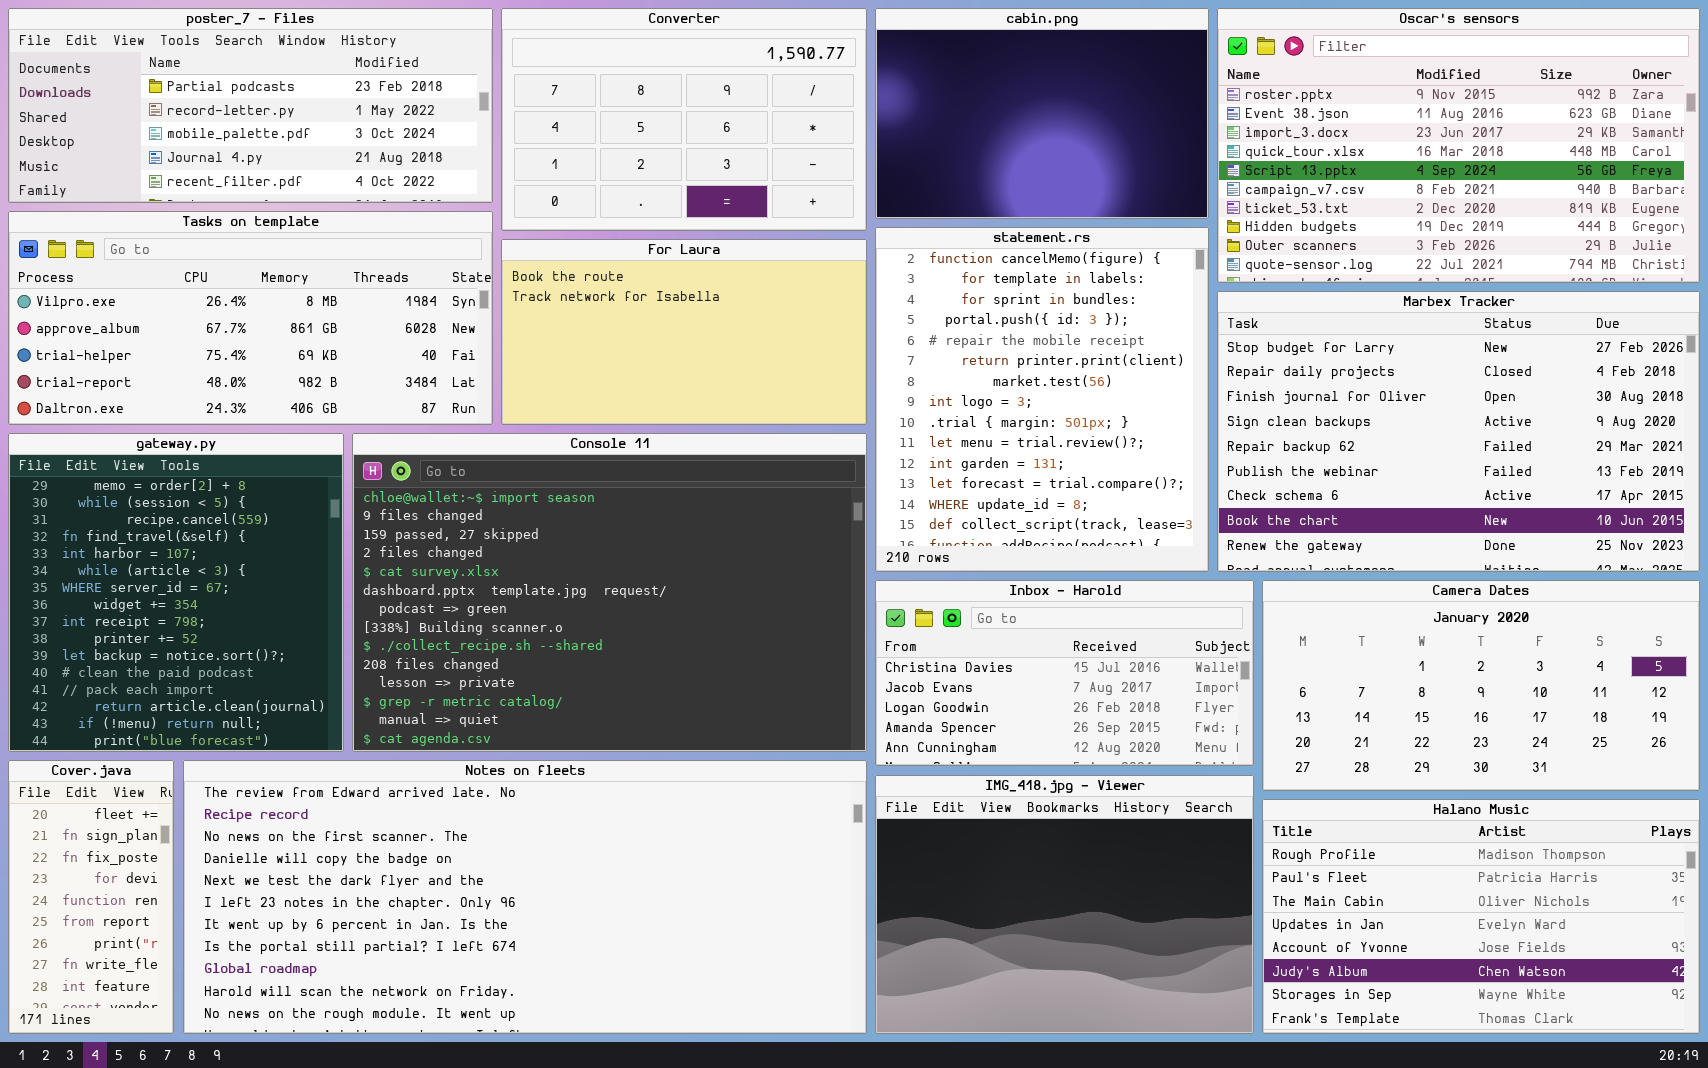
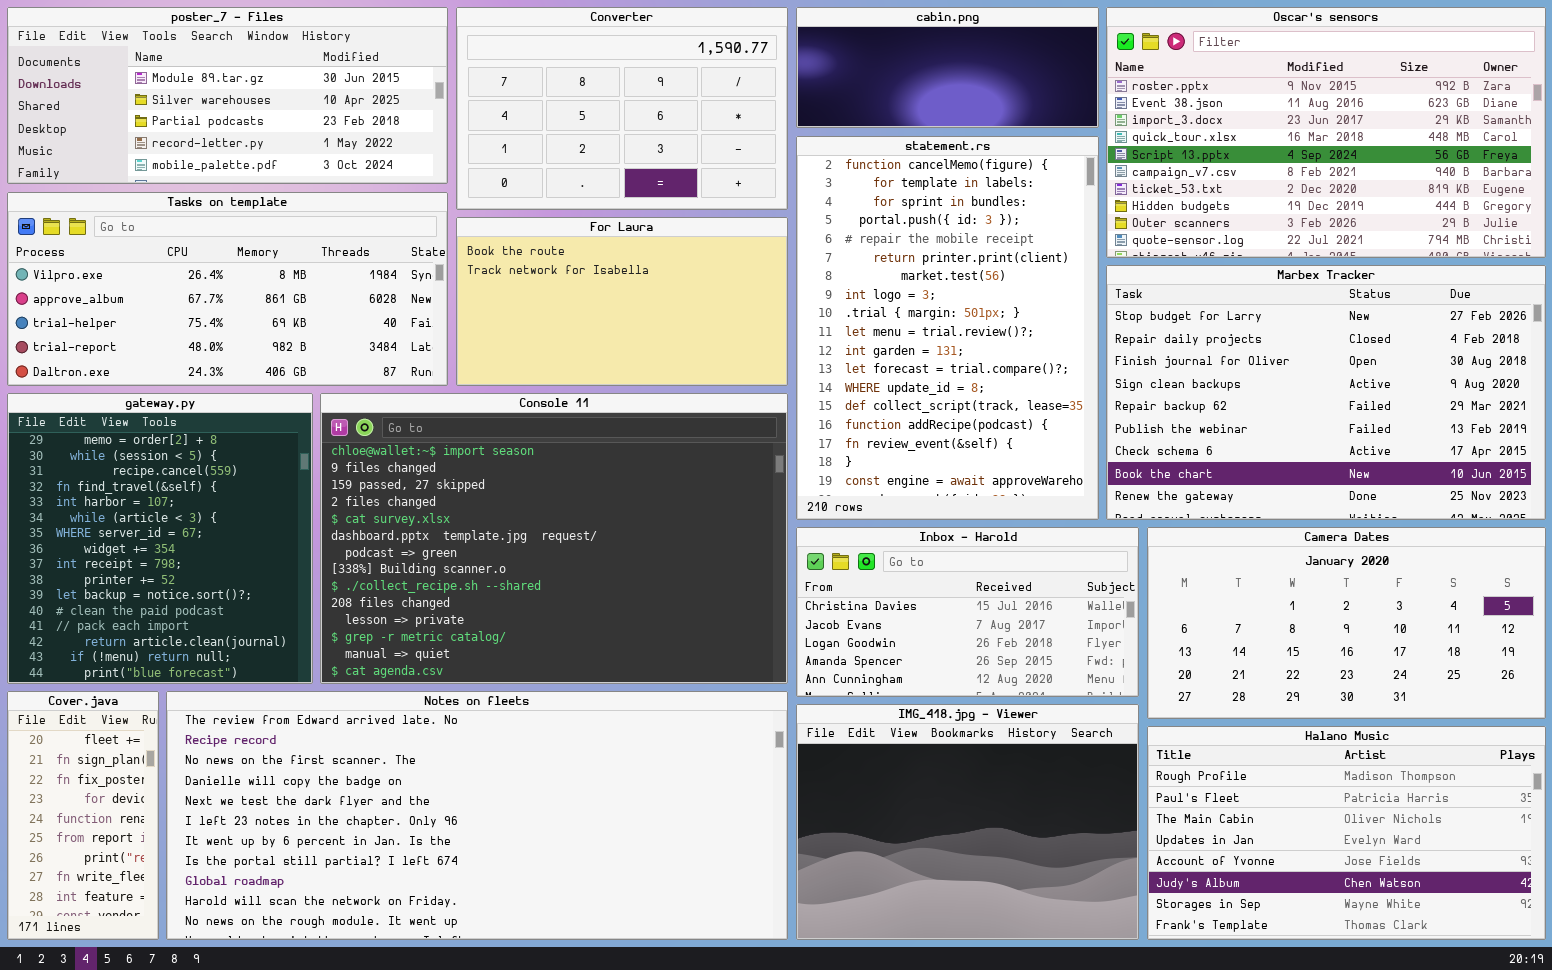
poster_7 - Files: [8,8,493,203] -> [7,7,448,184], scrolled up 2 rows
cabin.png: [875,8,1209,219] -> [796,7,1099,128], resized
statement.rs: [875,227,1209,572] -> [796,136,1099,520], resized

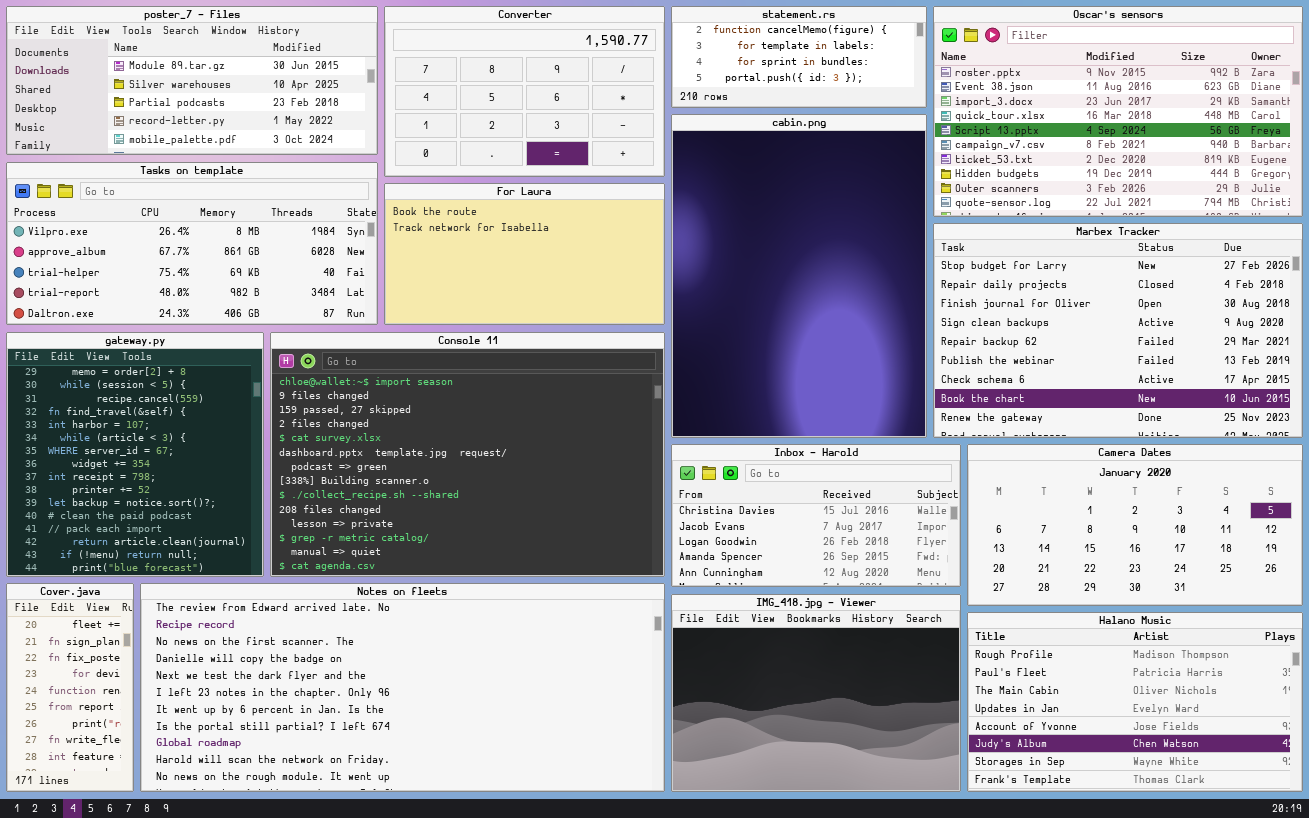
cabin.png: [796,7,1099,128] -> [671,114,927,438], moved, resized
statement.rs: [796,136,1099,520] -> [671,6,927,108], moved, resized

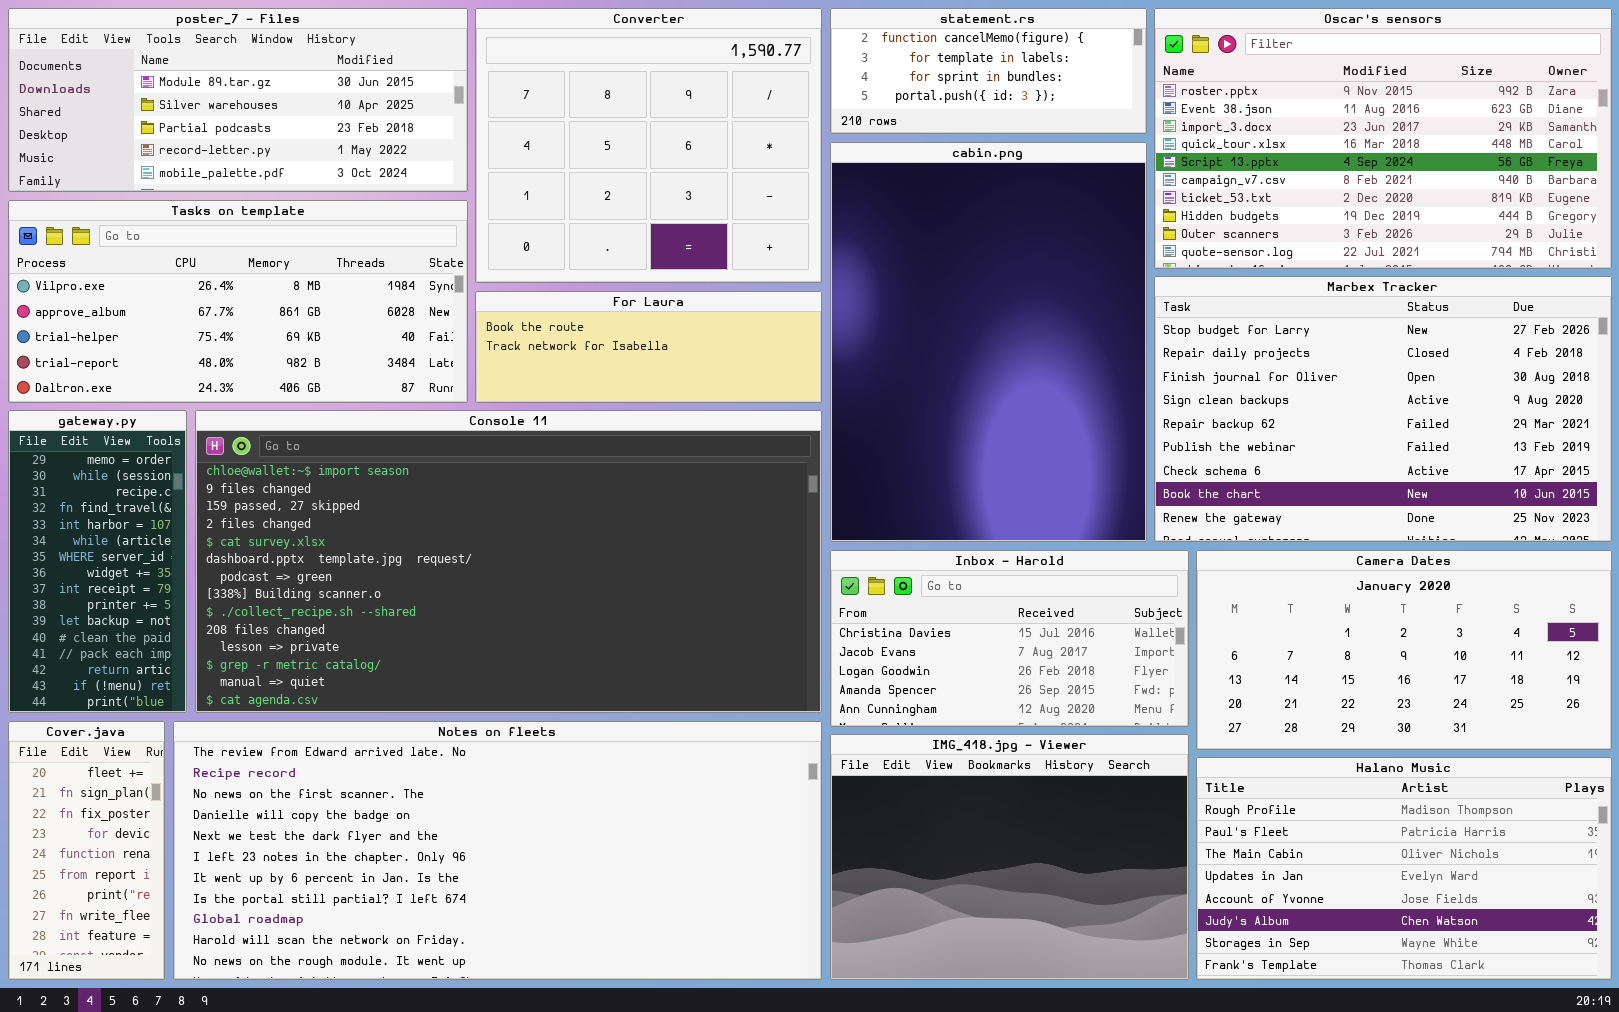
Converter: [384,6,665,177] -> [475,8,822,283], resized
For Laura: [384,183,665,325] -> [475,291,822,403], resized
gateway.py: [6,332,264,577] -> [8,410,187,713], resized
Console 11: [270,332,665,577] -> [195,410,822,713], resized

